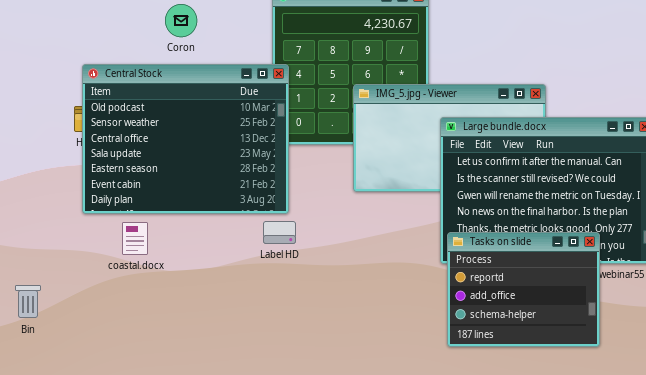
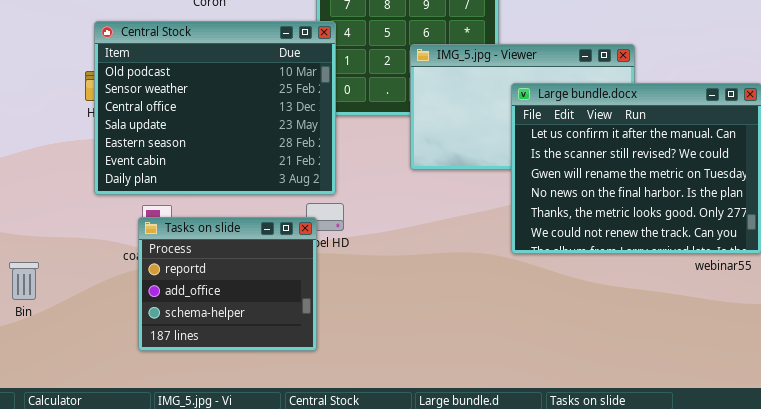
Tasks on slide: [447,232,600,347] -> [138,217,317,351], moved
Bin: [15,285,41,318] -> [9,262,39,300], moved

